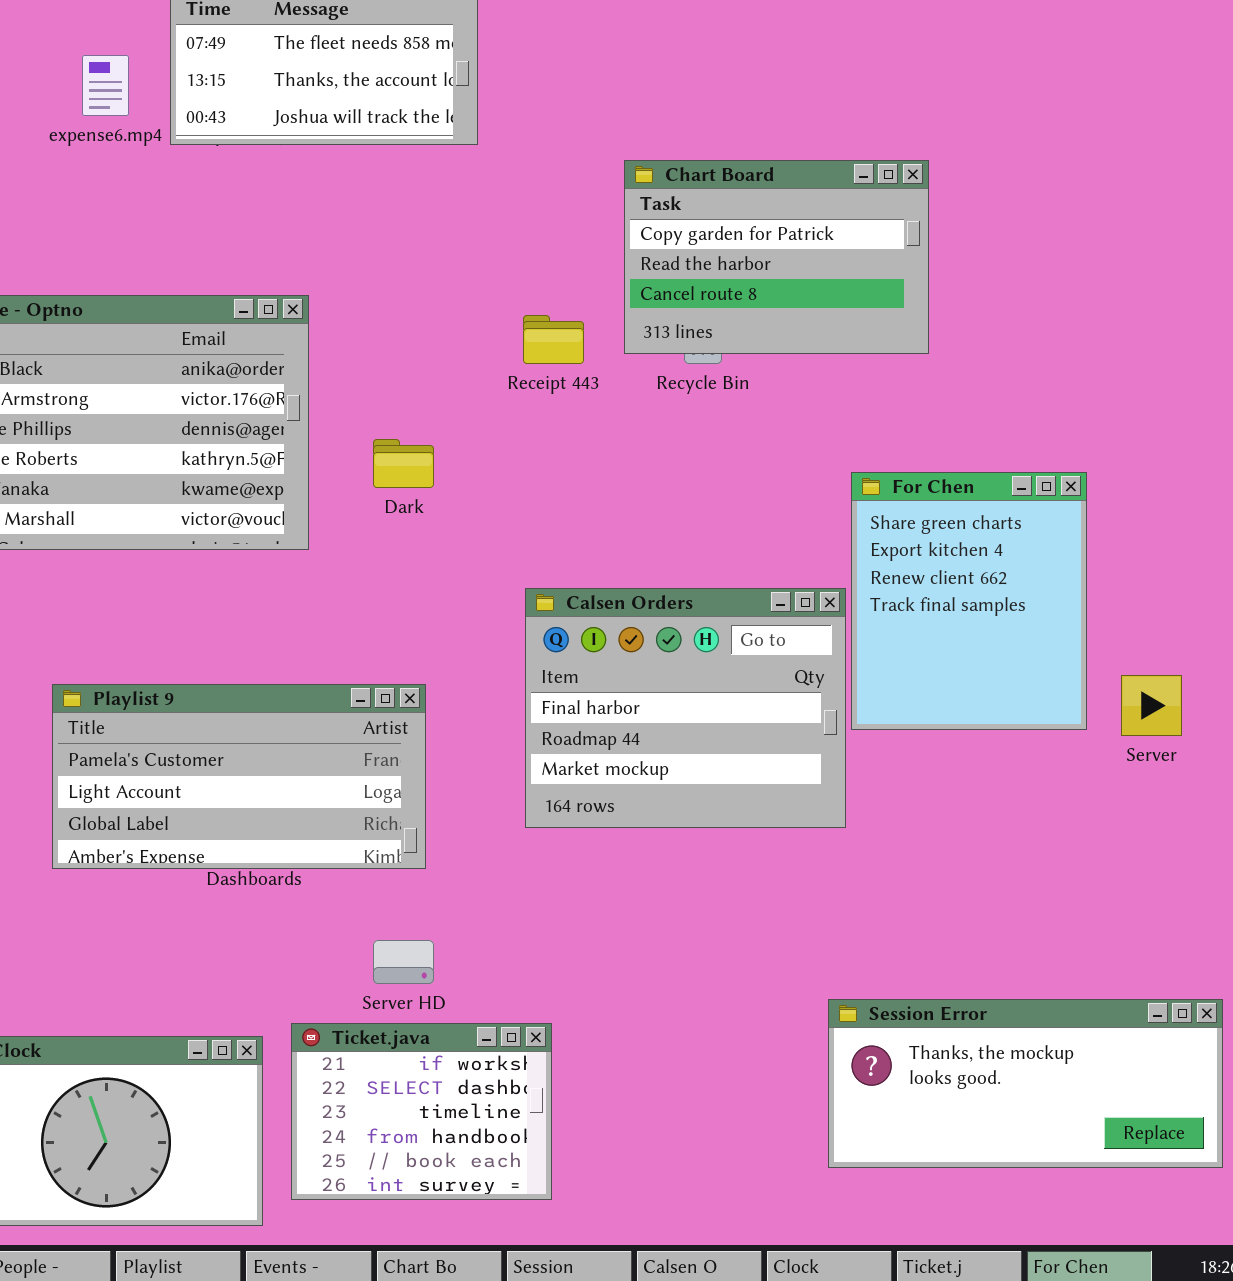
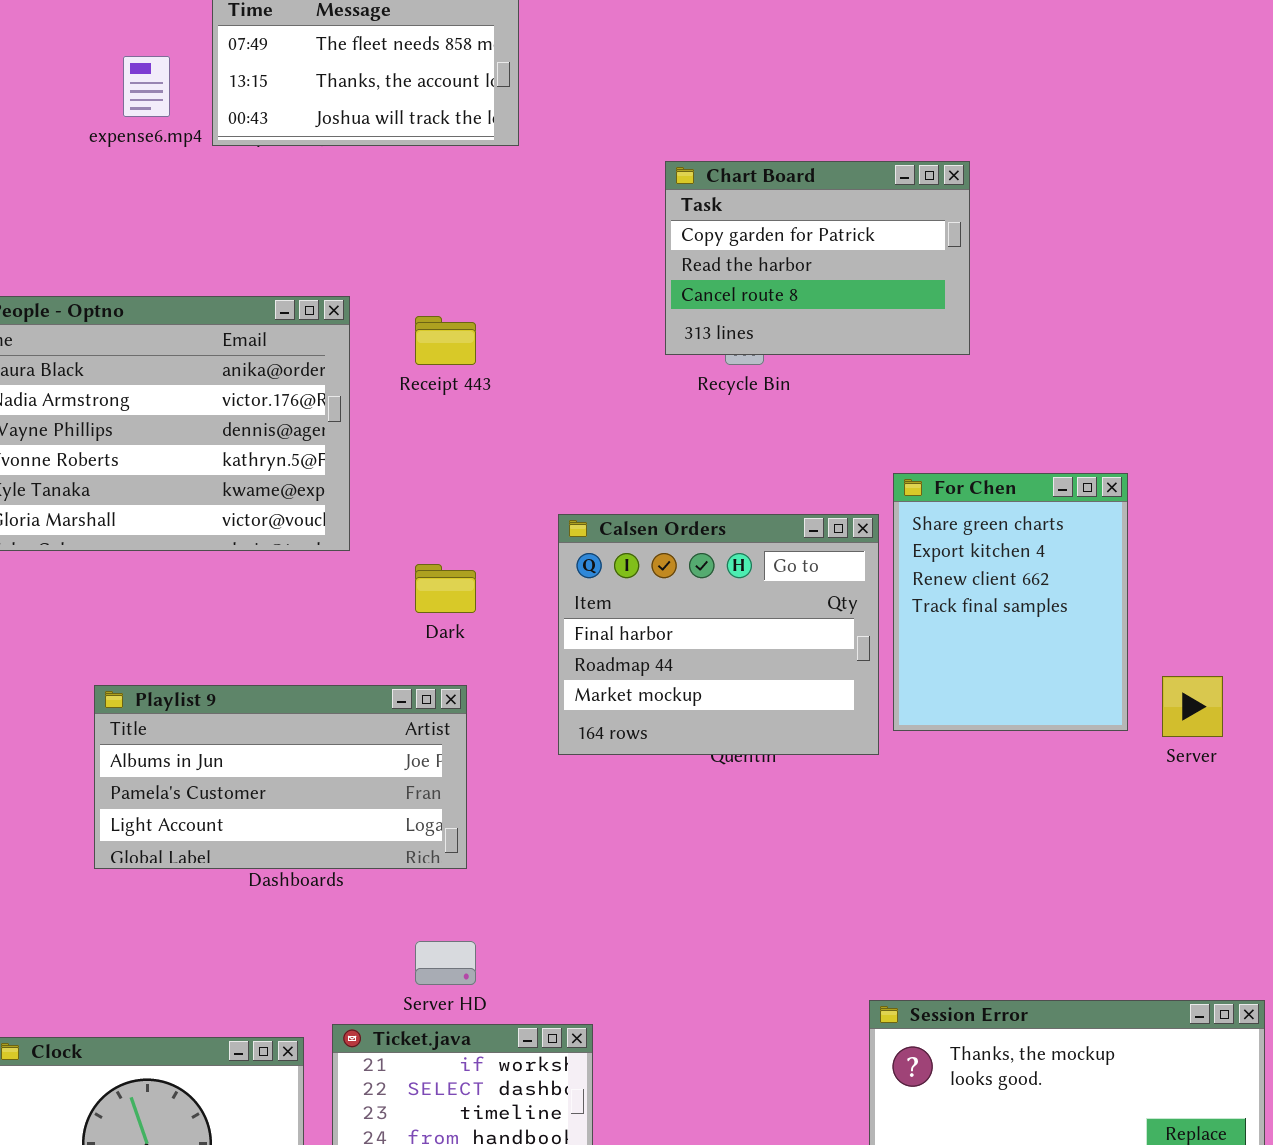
Receipt 443: [523,315,584,364] -> [415,316,476,365], moved
Dark: [373,439,434,488] -> [415,564,476,613], moved
Calsen Orders: [525,588,846,828] -> [558,514,879,755], moved
Playlist 9: [52,684,426,869] -> [94,685,467,869], scrolled up 1 row

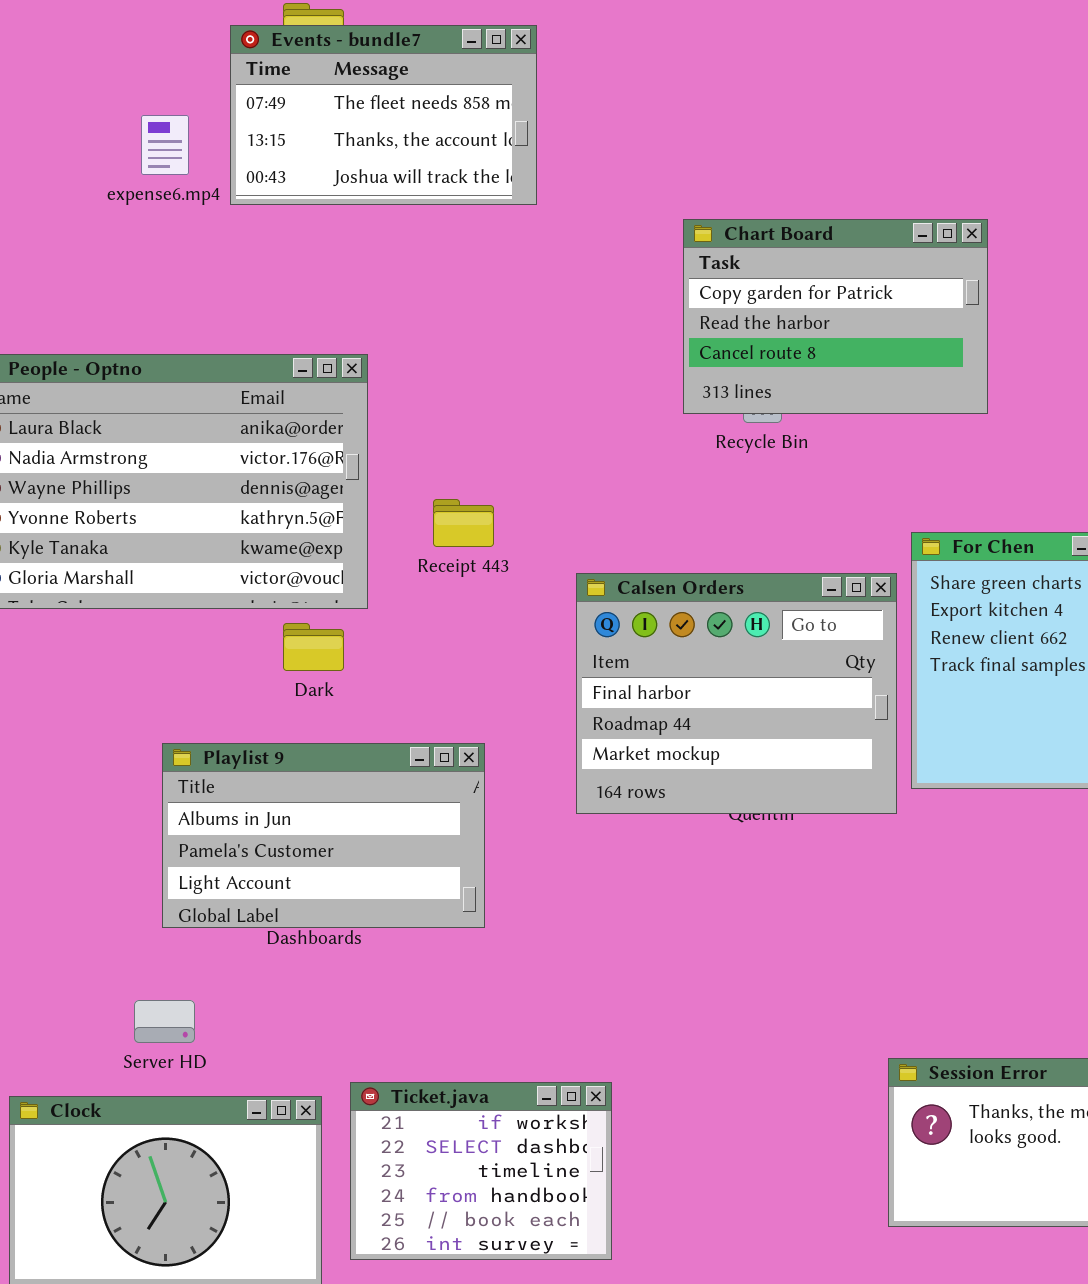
Receipt 443: [415,316,476,365] -> [433,499,494,547], moved
Dark: [415,564,476,613] -> [283,623,344,671], moved
Playlist 9: [94,685,467,869] -> [162,743,485,928], resized
Server HD: [415,941,476,985] -> [134,1000,195,1043], moved

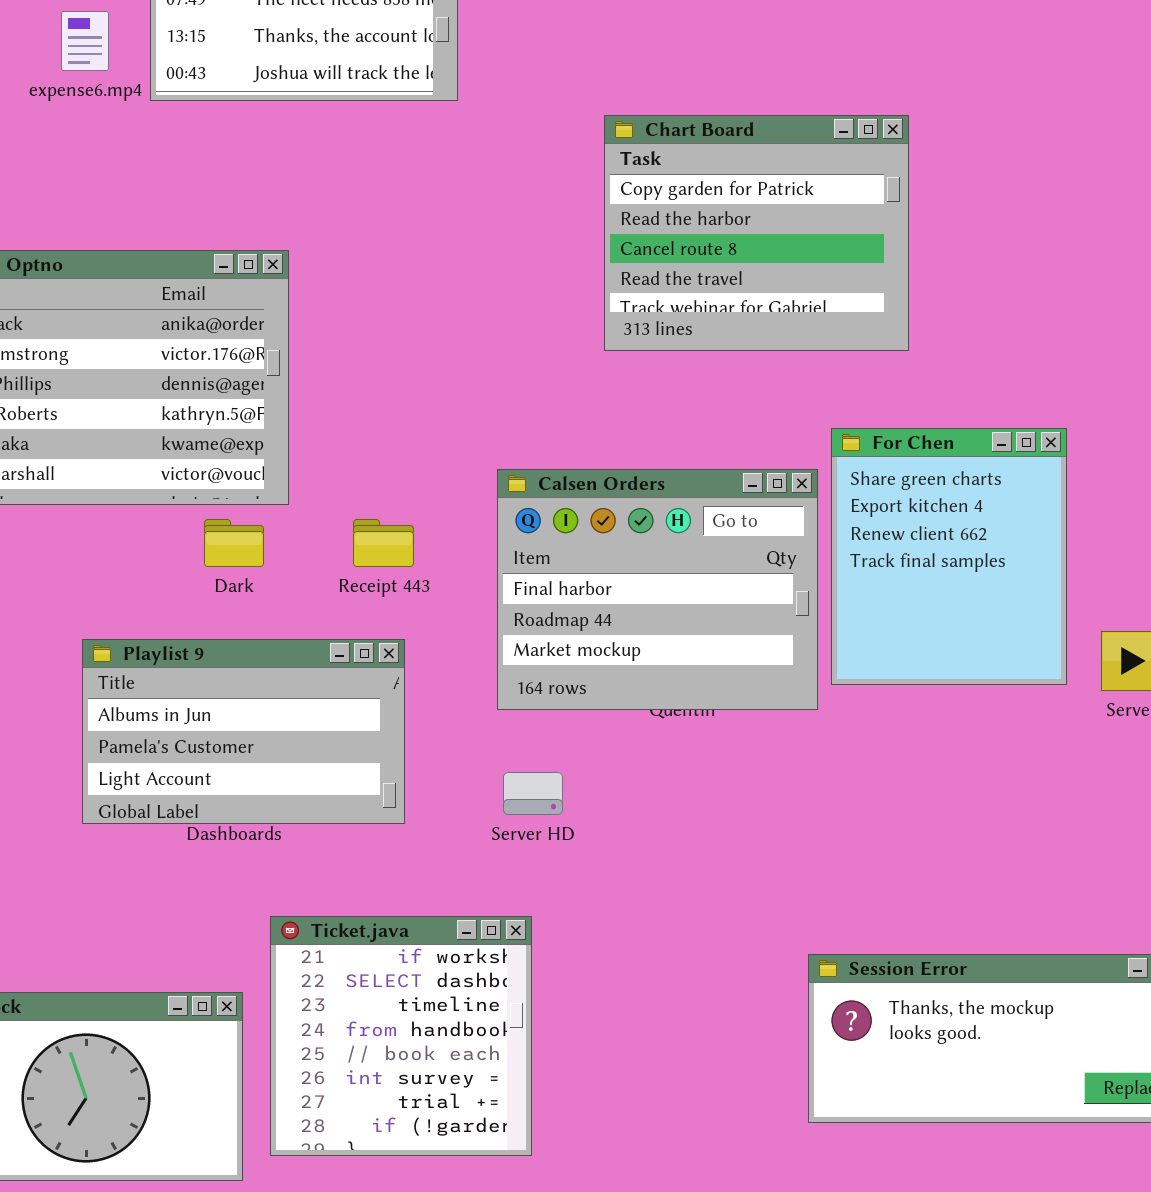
Chart Board: [683,219,988,414] -> [604,115,909,351], resized
Receipt 443: [433,499,494,547] -> [353,519,414,567], moved
Server HD: [134,1000,195,1043] -> [503,772,563,815], moved
Ticket.java: [350,1082,612,1260] -> [270,916,532,1156], resized

